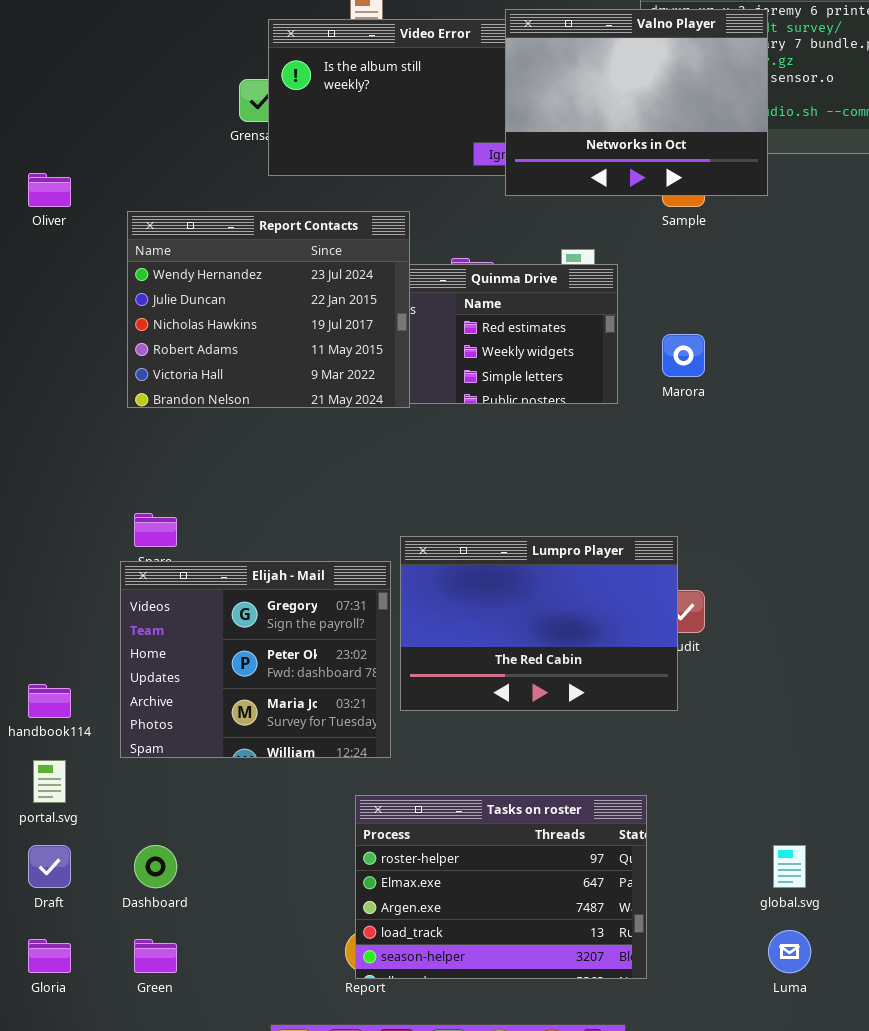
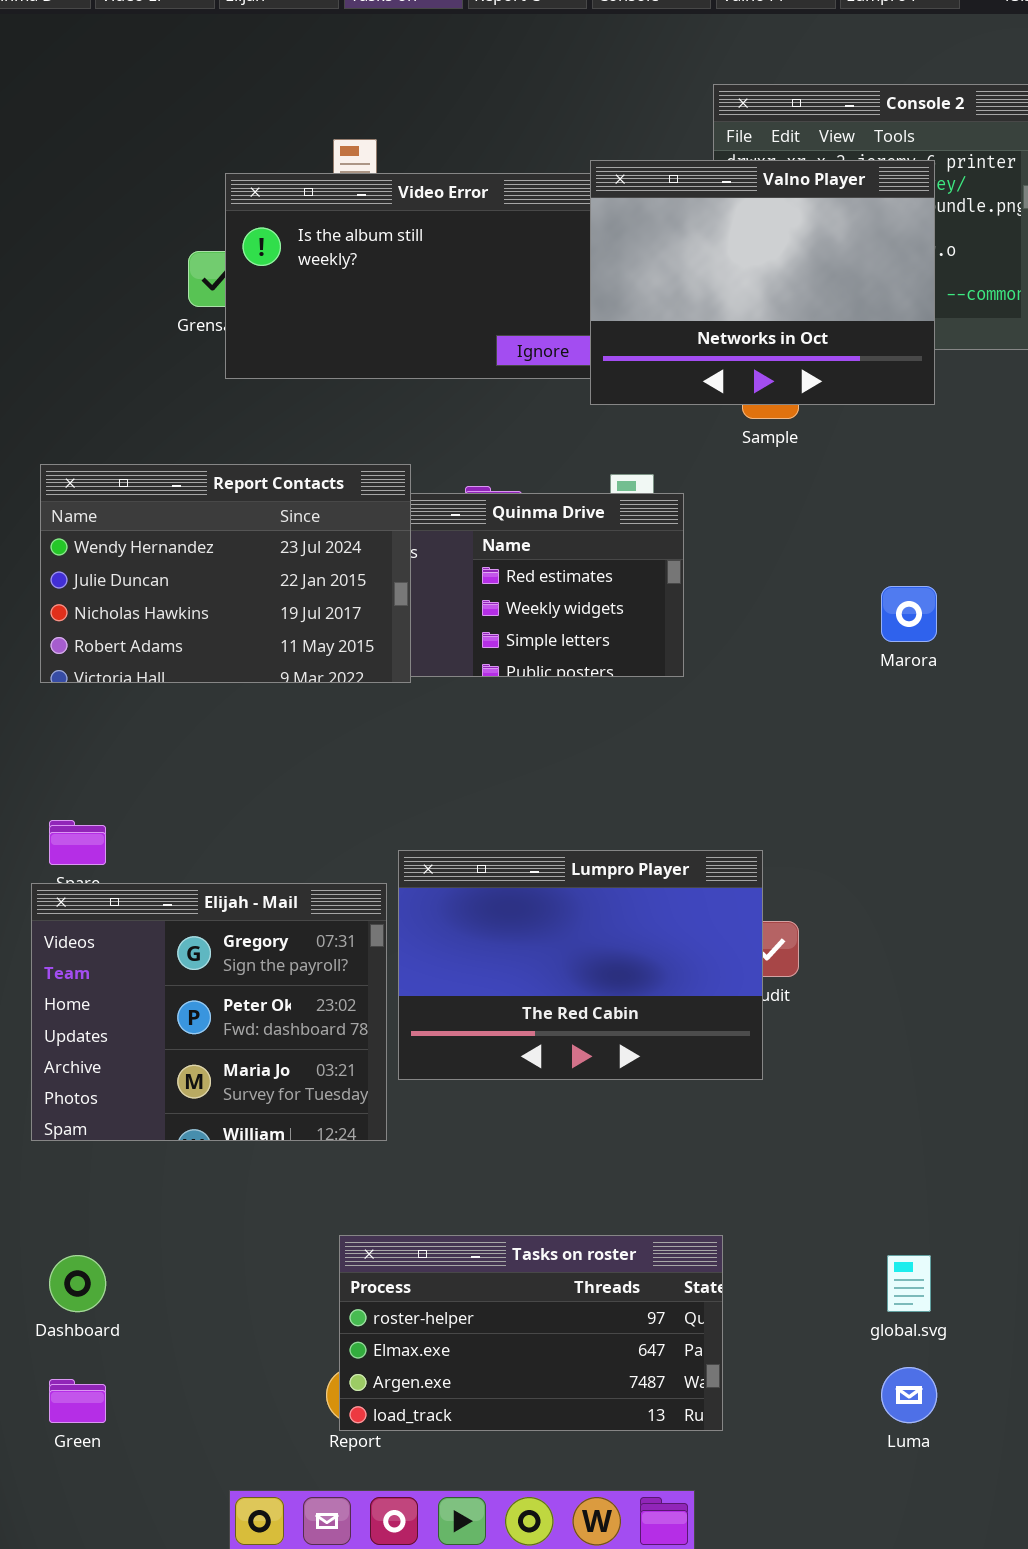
Valno Player: [505,9,768,196] -> [590,160,935,405], moved
Report Contacts: [127,211,410,408] -> [40,464,411,683], resized
Marora: [662,334,705,377] -> [881,586,937,642], moved
Tasks on roster: [355,795,647,979] -> [339,1235,723,1431], resized

